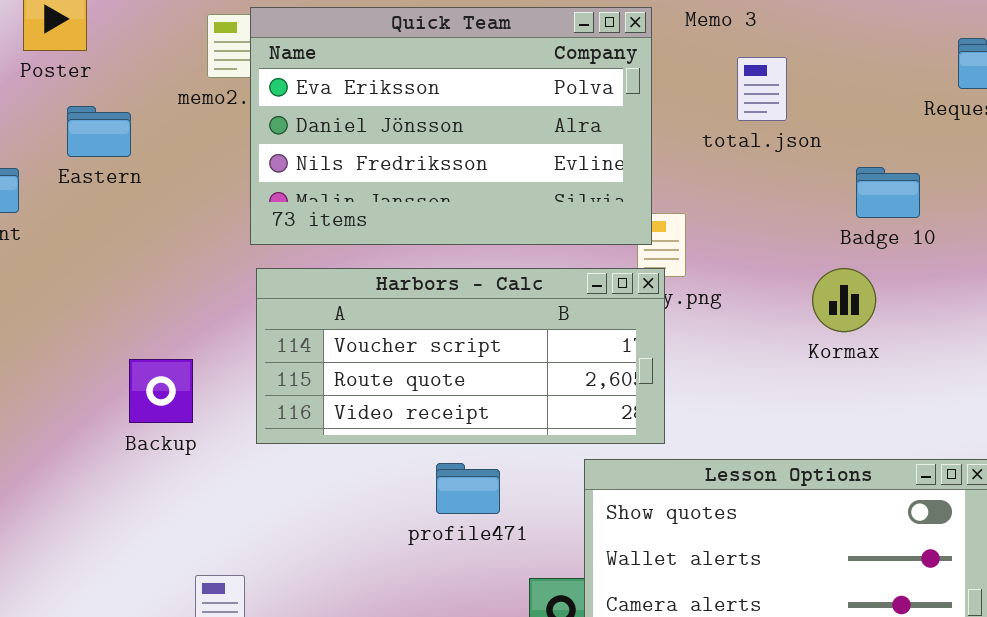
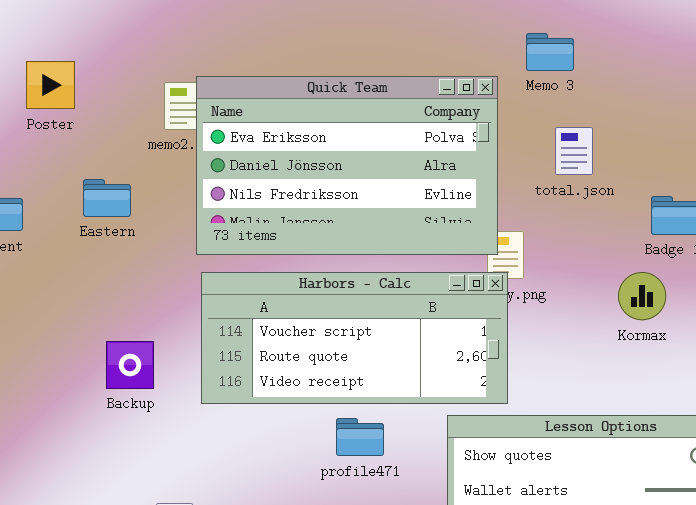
total.json: [737,57,787,121] -> [555,127,593,175], moved
Eastern: [67,106,131,157] -> [83,179,131,217], moved

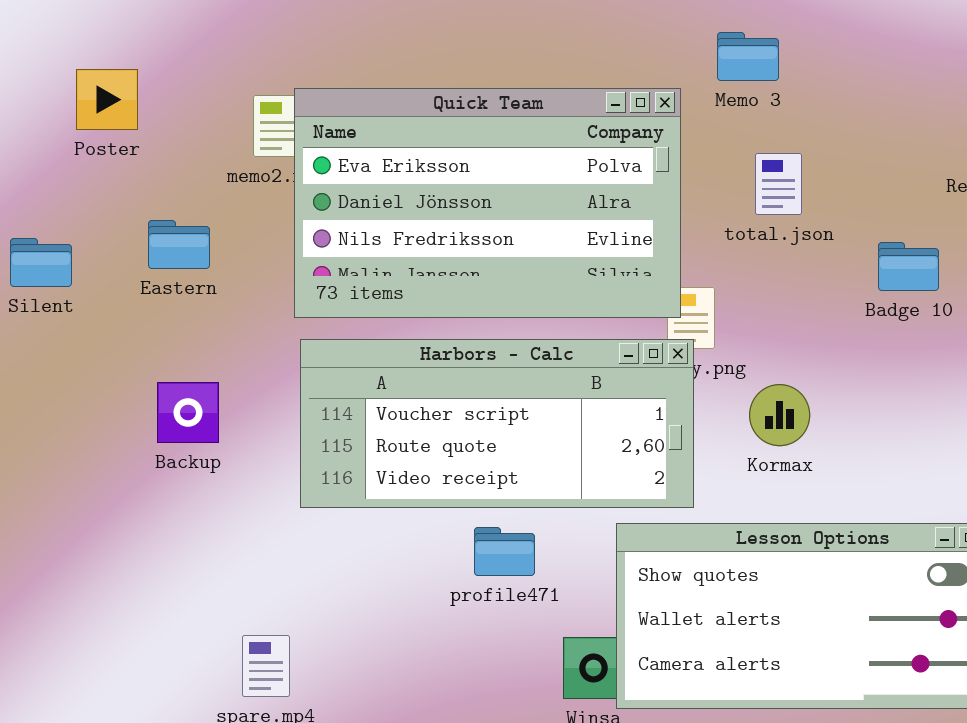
Kormax: [618,272,666,320] -> [749,384,810,446], moved
Backup: [106,341,154,389] -> [157,382,219,443], moved

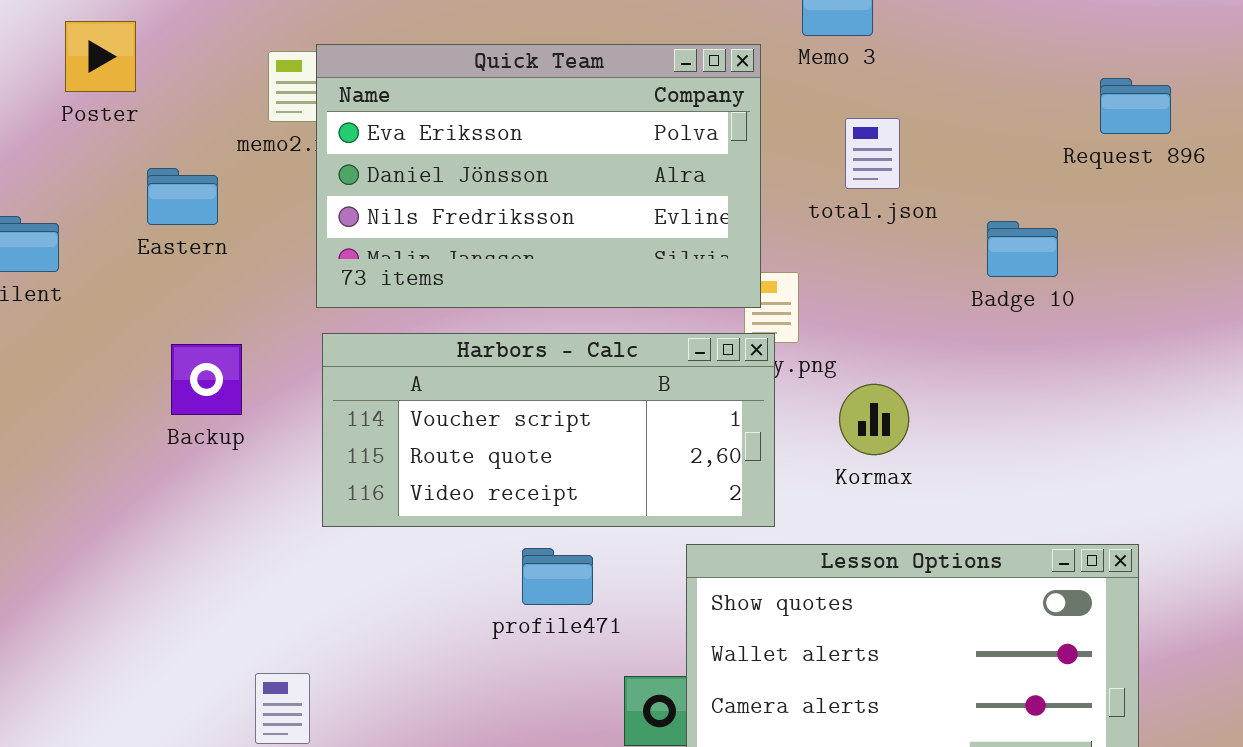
Eastern: [148,220,210,269] -> [147,168,218,225], moved
Backup: [157,382,219,443] -> [171,344,242,415], moved

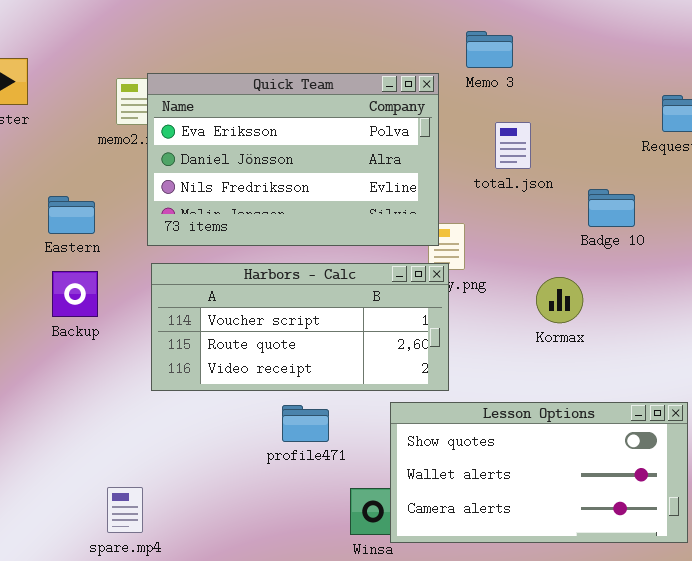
Eastern: [147,168,218,225] -> [48,196,95,234], moved
Kormax: [839,384,909,455] -> [536,277,583,323], moved

